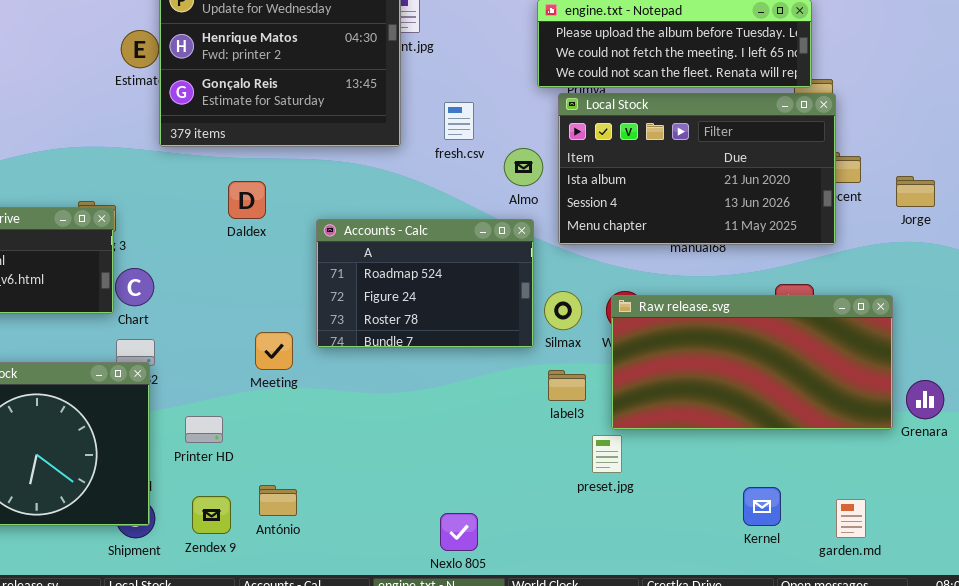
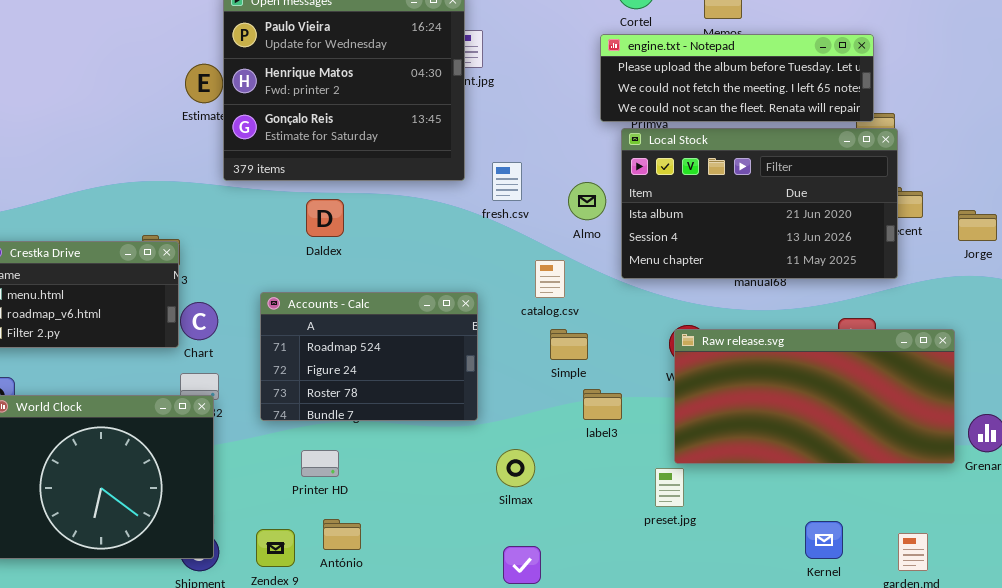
fresh.csv: [444,102,474,140] -> [492,162,522,201], moved
Daldex: [228,181,266,219] -> [306,199,344,237], moved
Accounts - Calc: [316,219,534,348] -> [260,292,478,421], moved
Silmax: [544,291,582,330] -> [496,449,535,487], moved
label3: [548,370,586,401] -> [583,389,622,420], moved
Printer HD: [185,416,223,443] -> [301,450,339,477], moved

